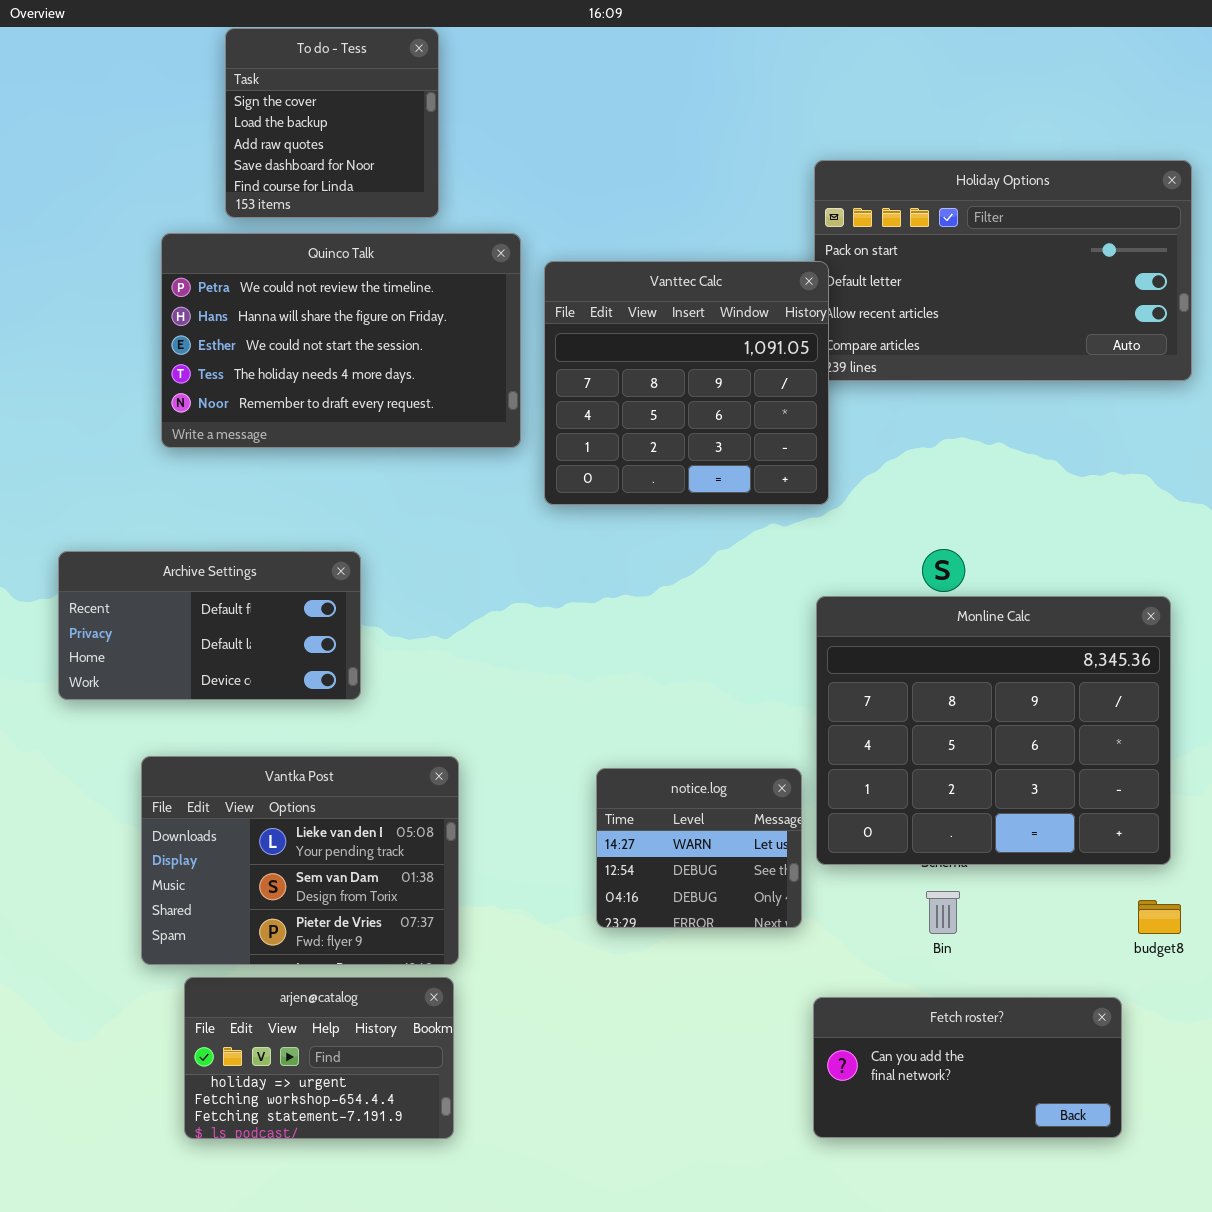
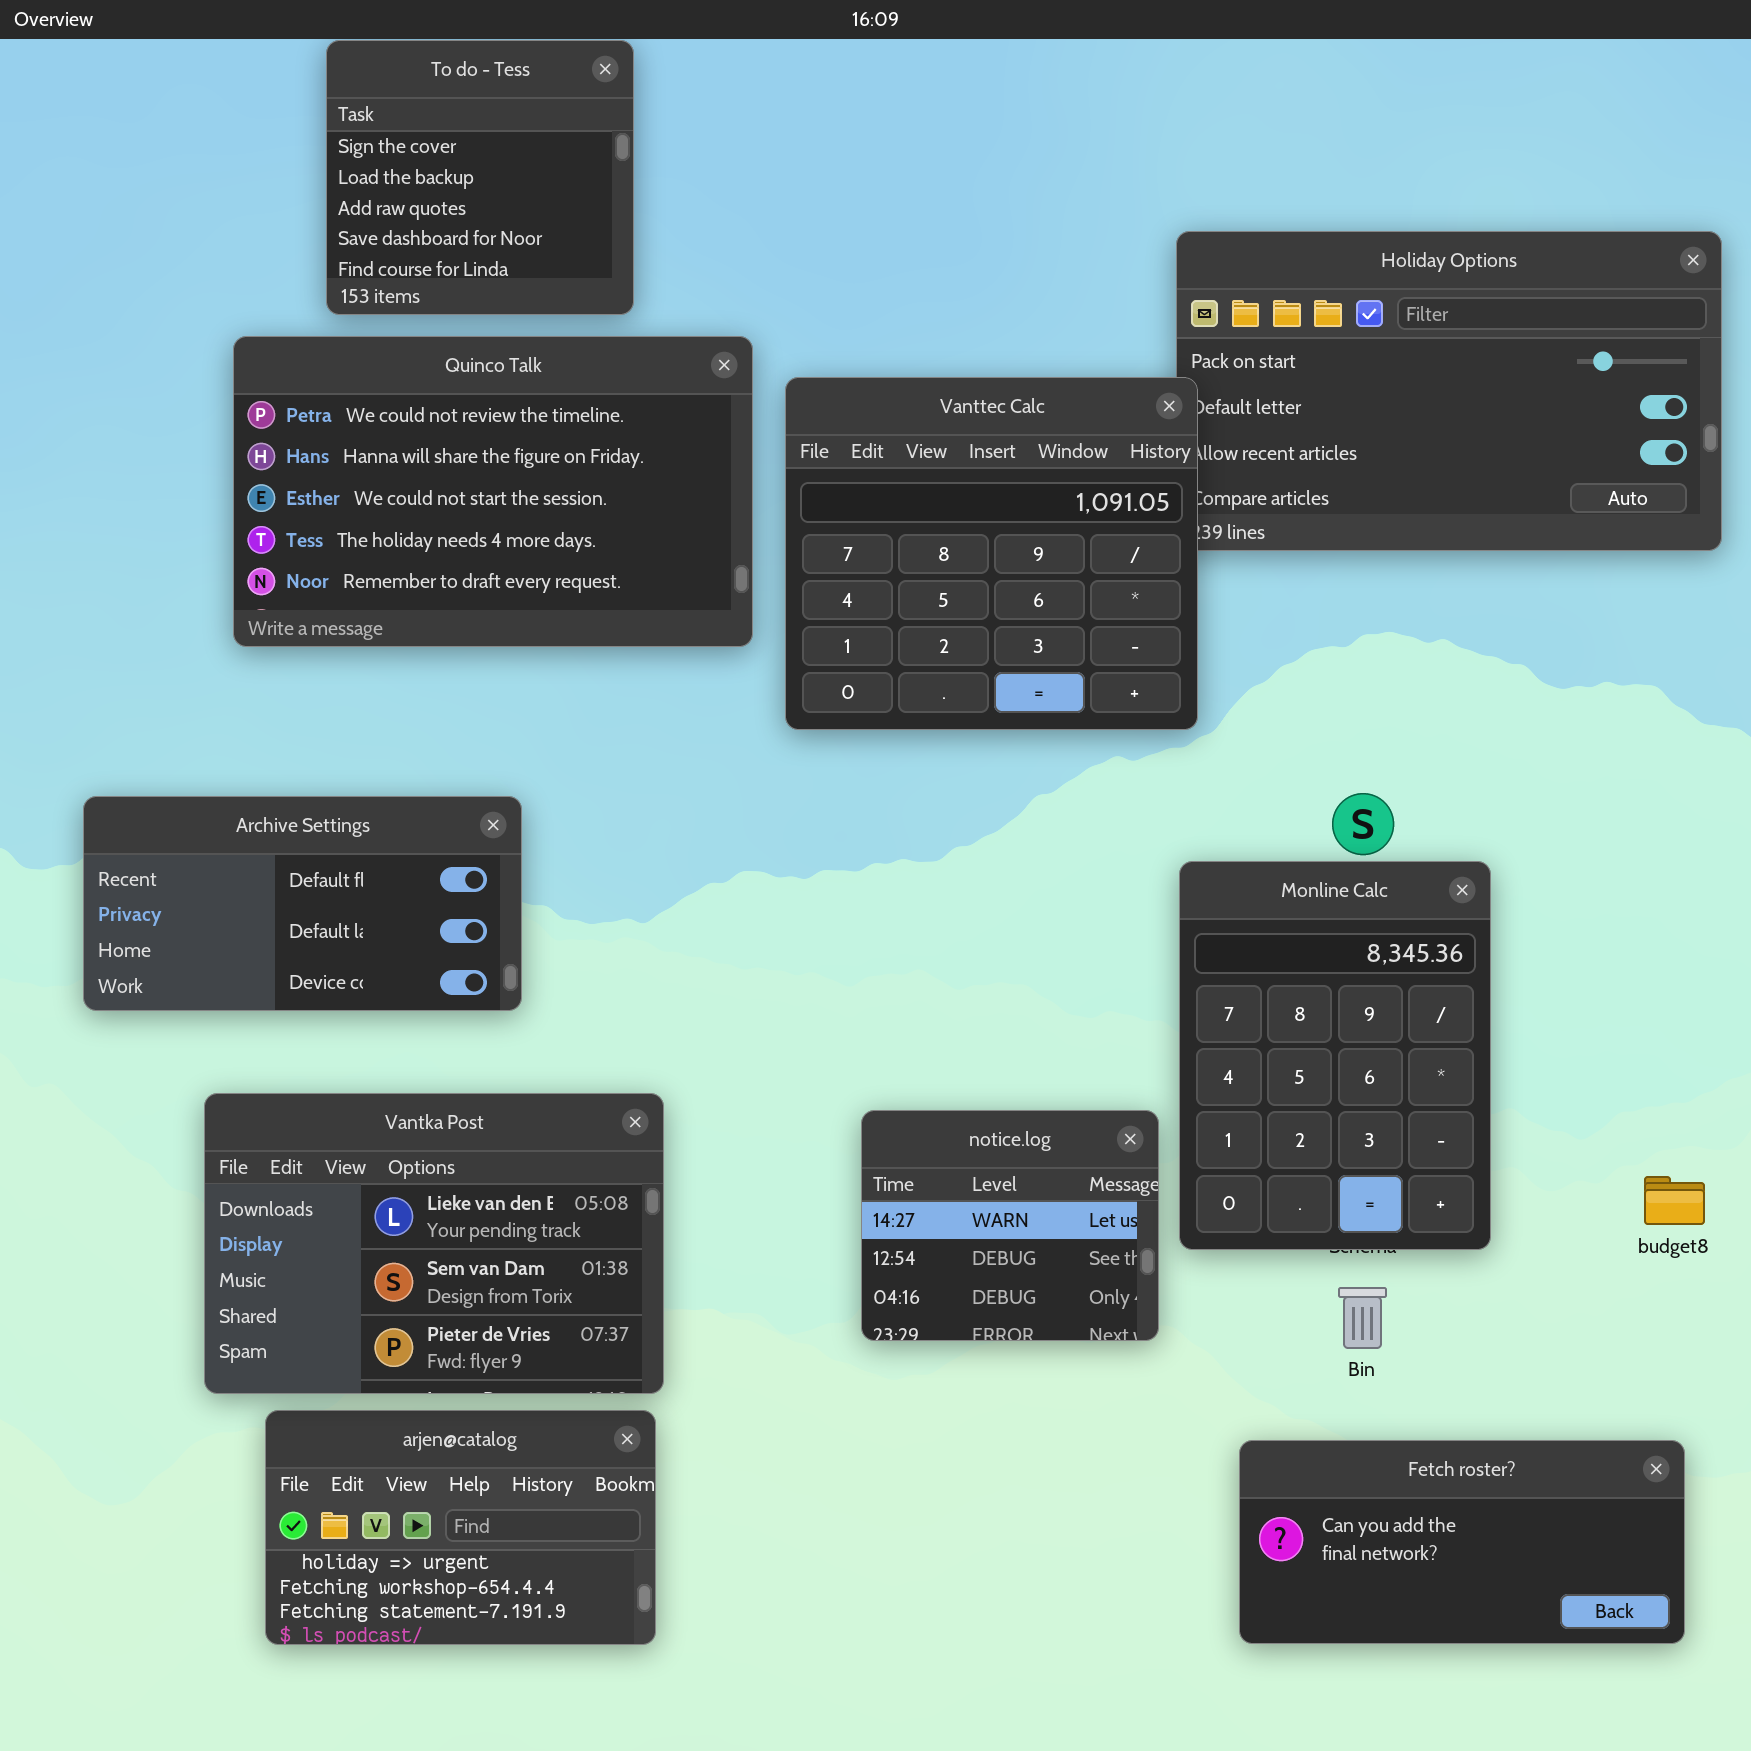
Monline Calc: [816,596,1171,865] -> [1179,861,1491,1250], resized
budget8: [1138,900,1181,934] -> [1644,1176,1705,1225], moved
Fetch roster?: [813,997,1122,1138] -> [1239,1440,1685,1644], moved

